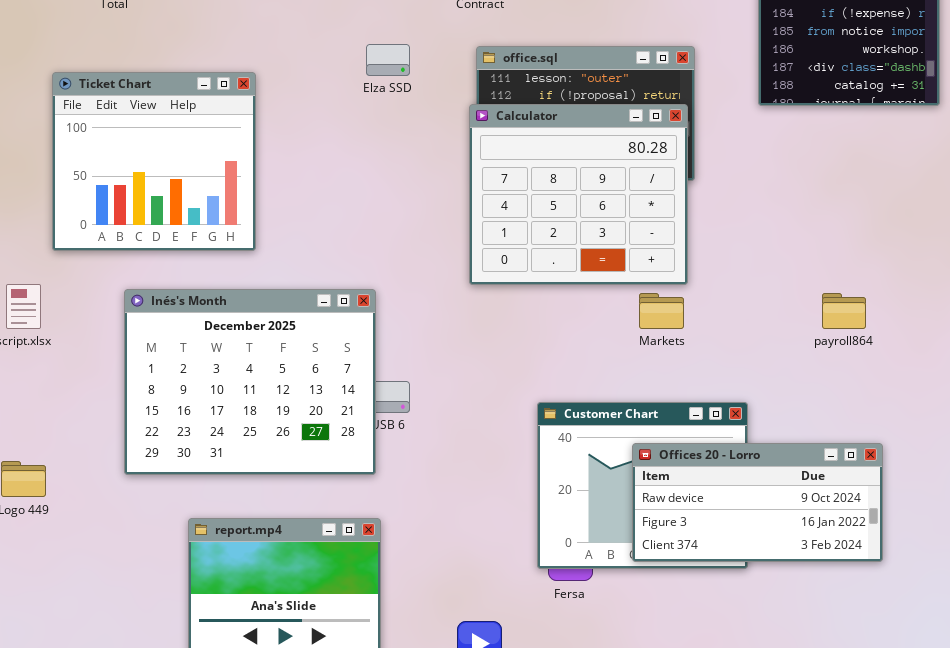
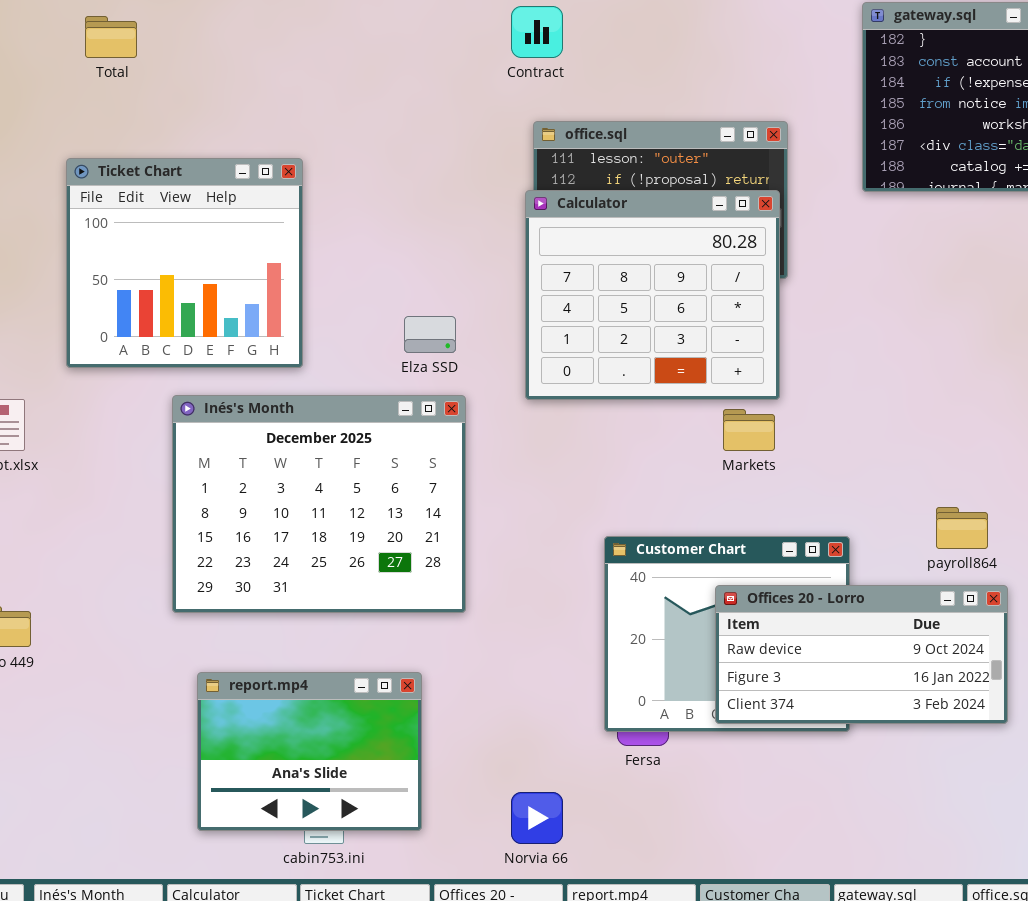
Elza SSD: [366,44,410,76] -> [404,316,456,353], moved
Ticket Chart: [52,72,256,251] -> [66,158,303,368], moved
Inés's Month: [124,289,376,475] -> [172,395,466,613], moved
payroll864: [822,293,866,329] -> [936,507,988,549], moved

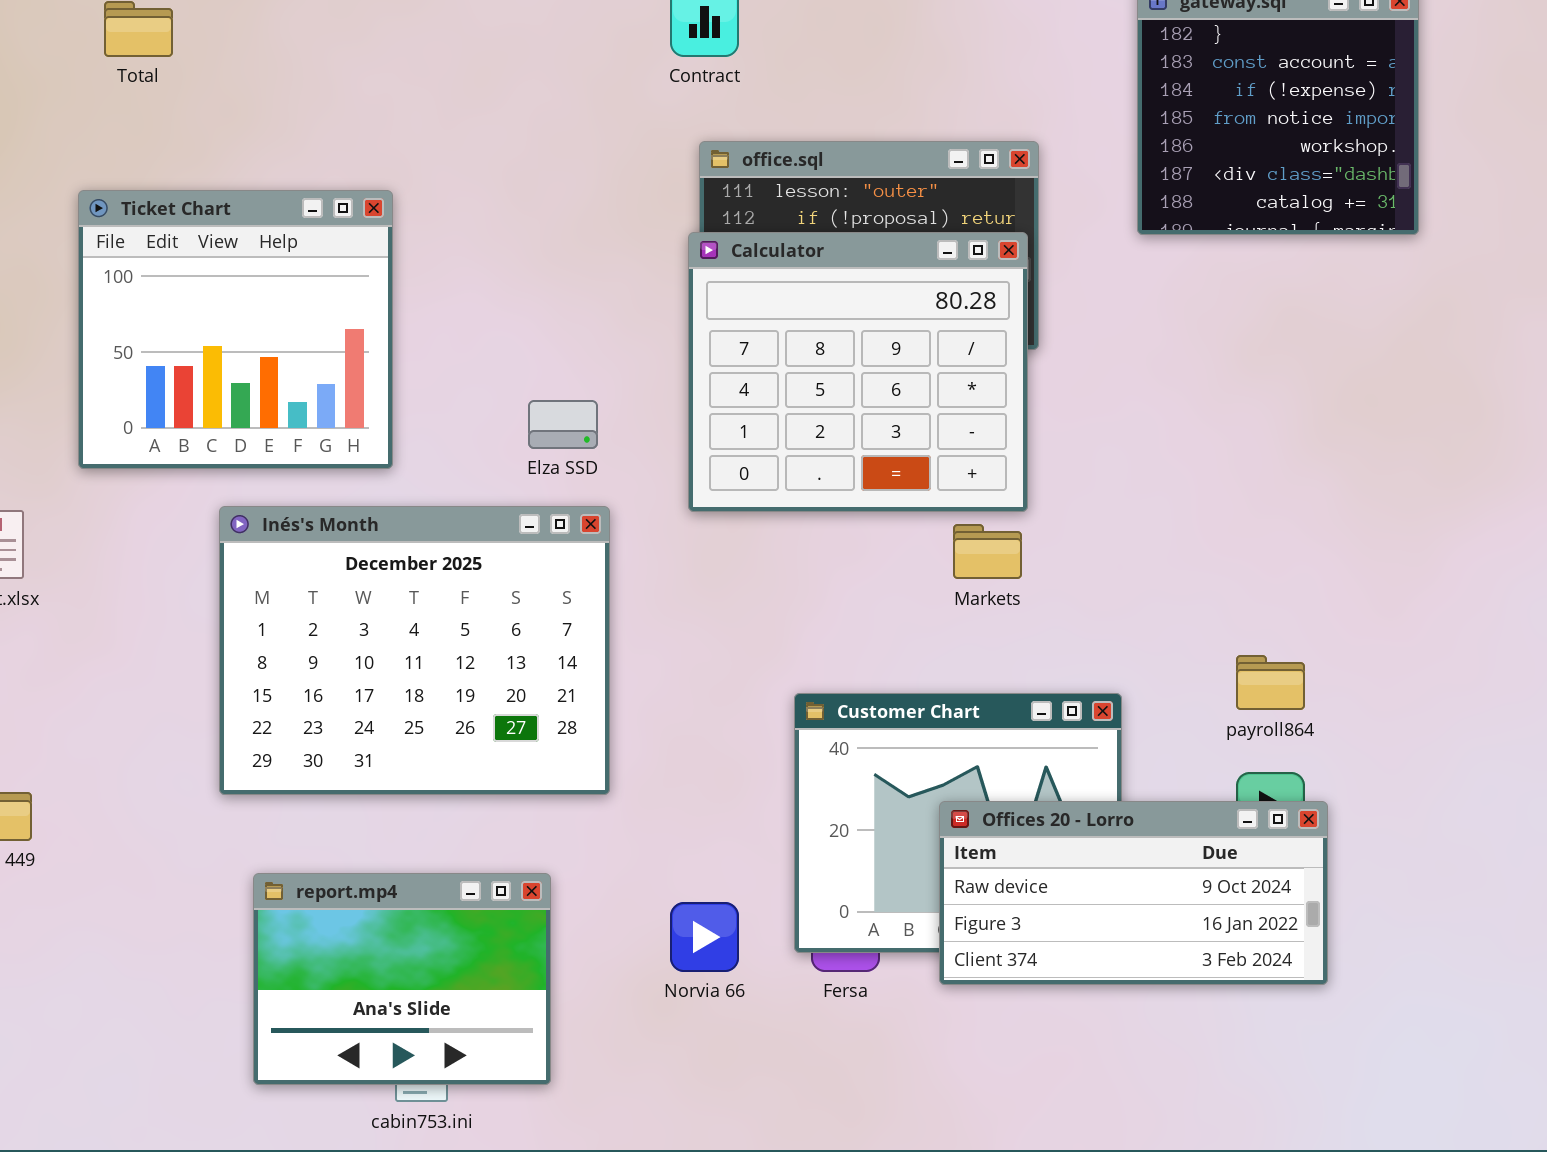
Offices 20 - Lorro: [715,585,1008,724] -> [939,801,1328,985], moved
Norvia 66: [511,792,563,844] -> [670,902,739,972], moved

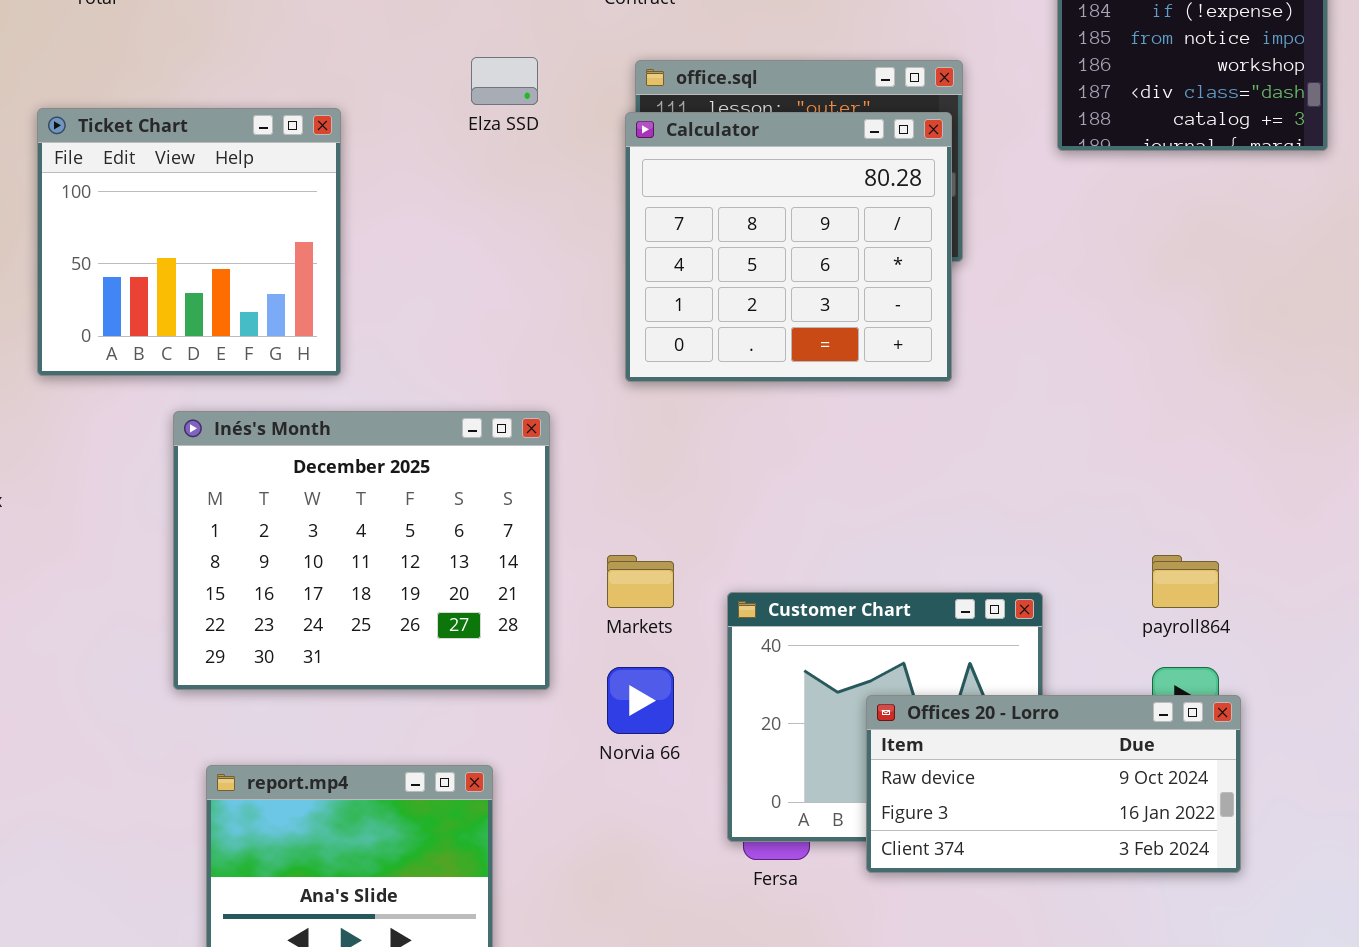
Calculator: [688,232,1028,512] -> [625,112,952,382], moved
Elza SSD: [528,400,598,449] -> [471,57,538,105], moved
Markets: [953,524,1022,579] -> [607,555,674,608], moved
Norvia 66: [670,902,739,972] -> [607,667,674,734], moved

